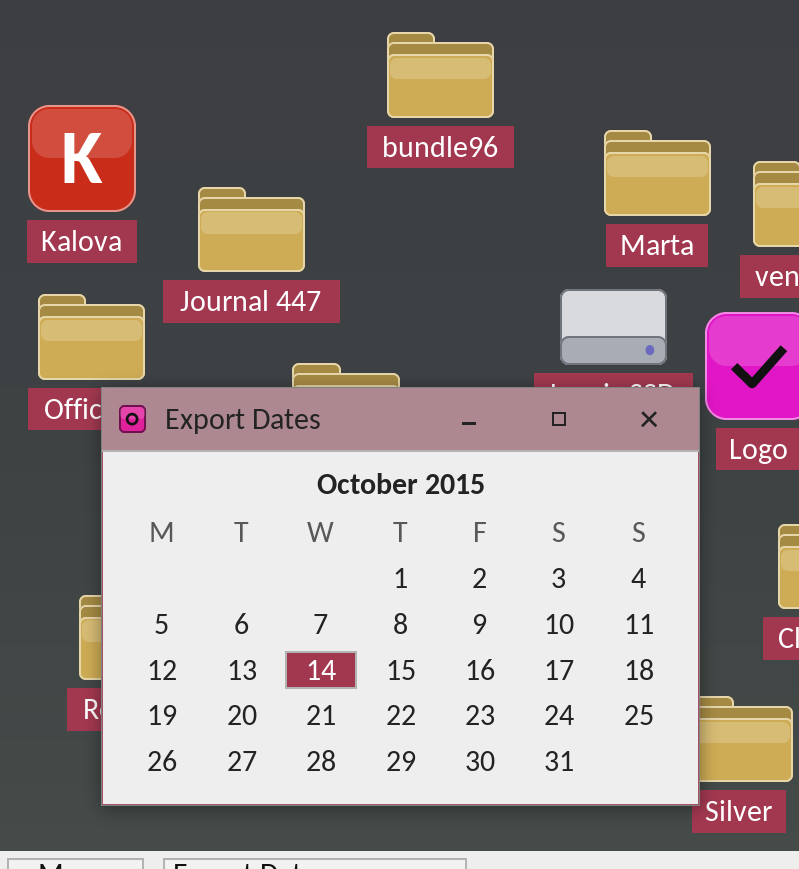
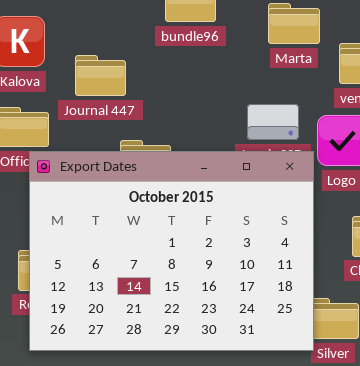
Marta: [604,130,711,216] -> [268,3,320,44], moved

